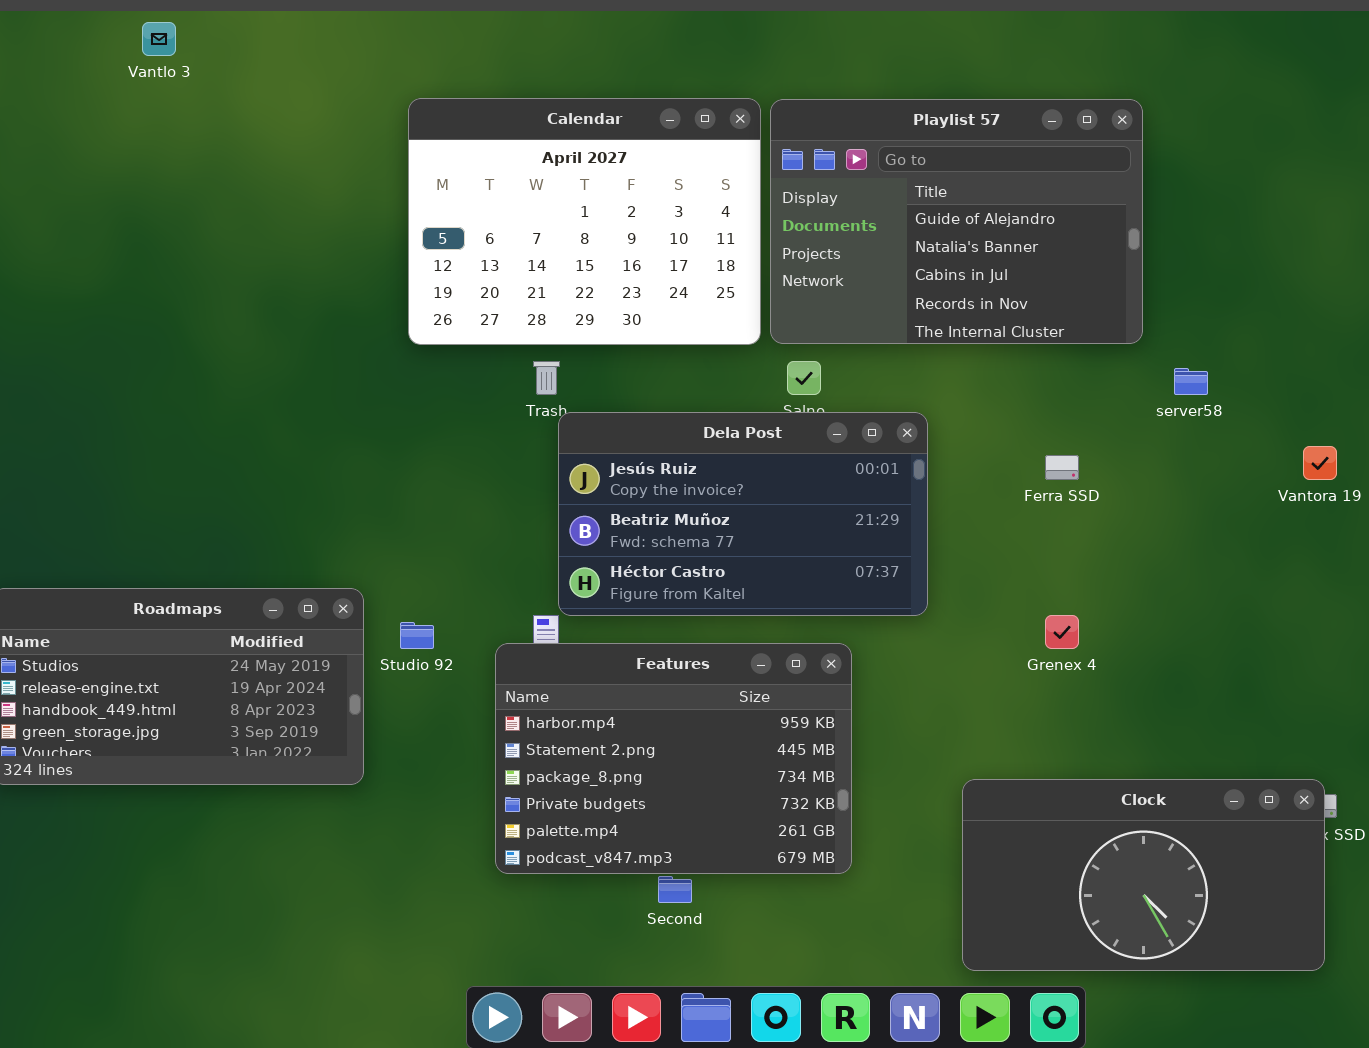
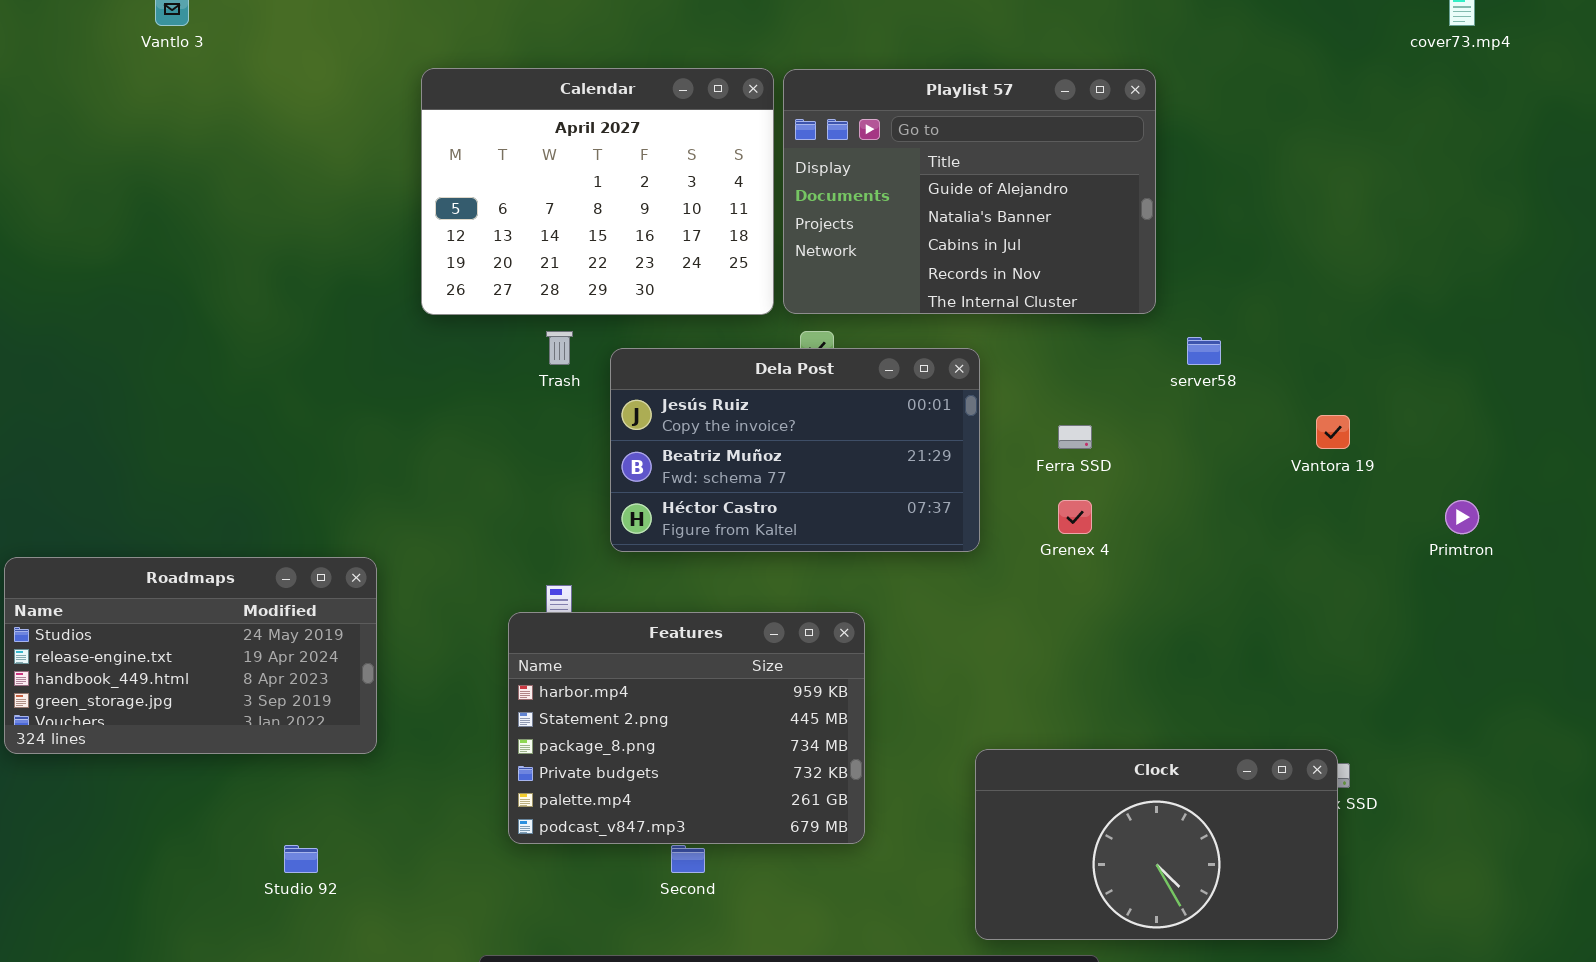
Dela Post: [558,412,928,616] -> [610,348,980,552], moved
Grenex 4: [1045,615,1079,649] -> [1058,500,1092,534], moved
Studio 92: [400,622,434,649] -> [284,845,318,873], moved

